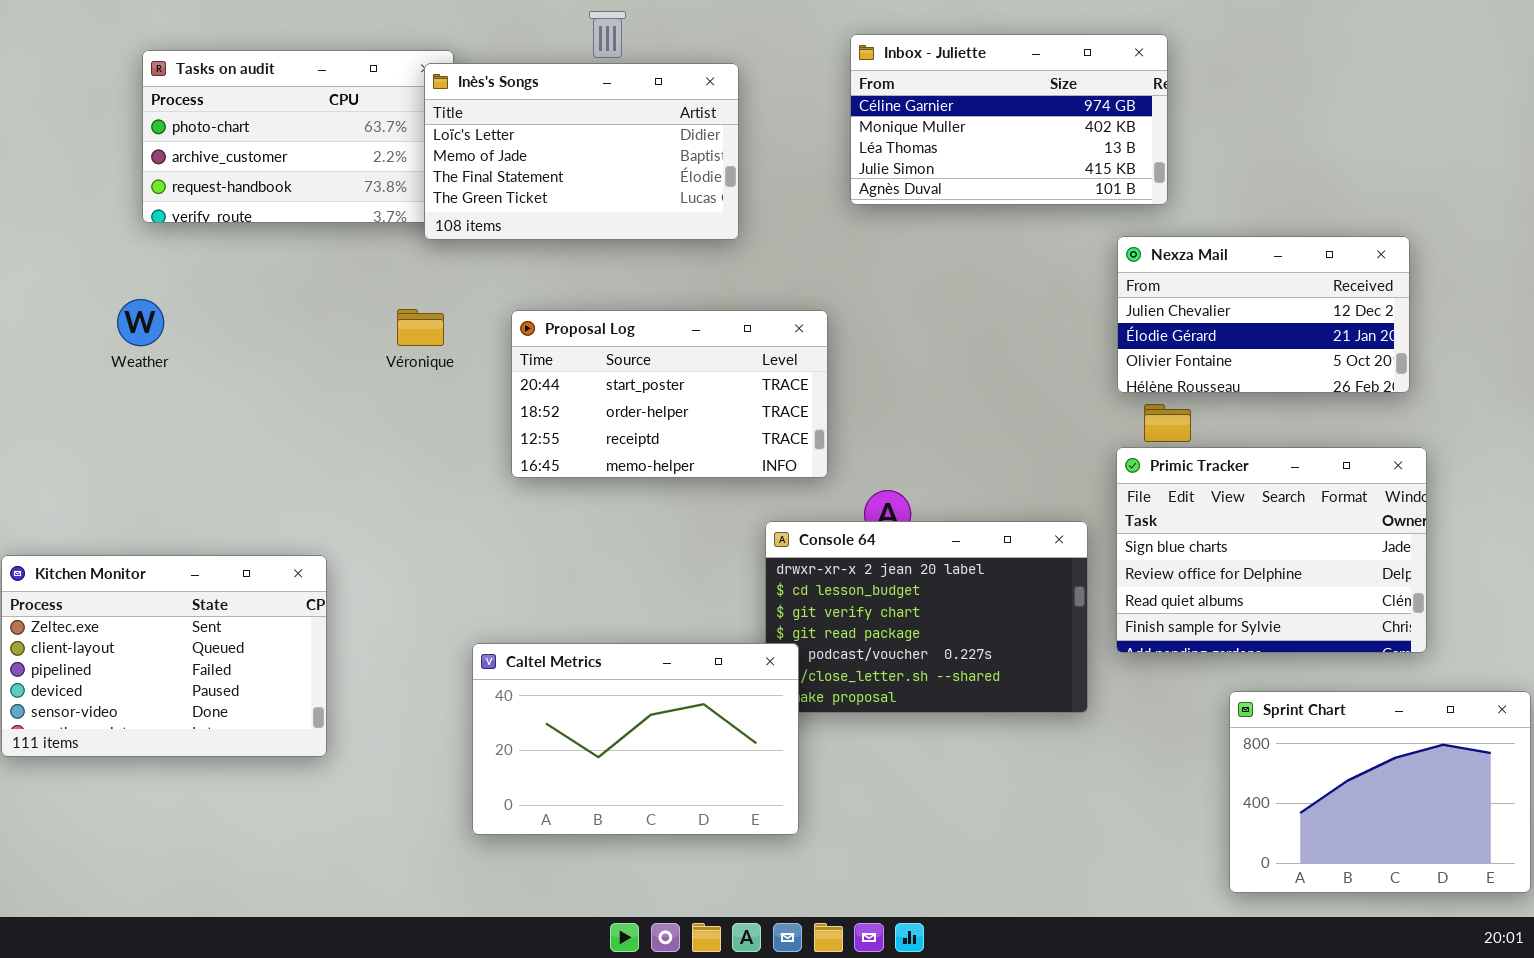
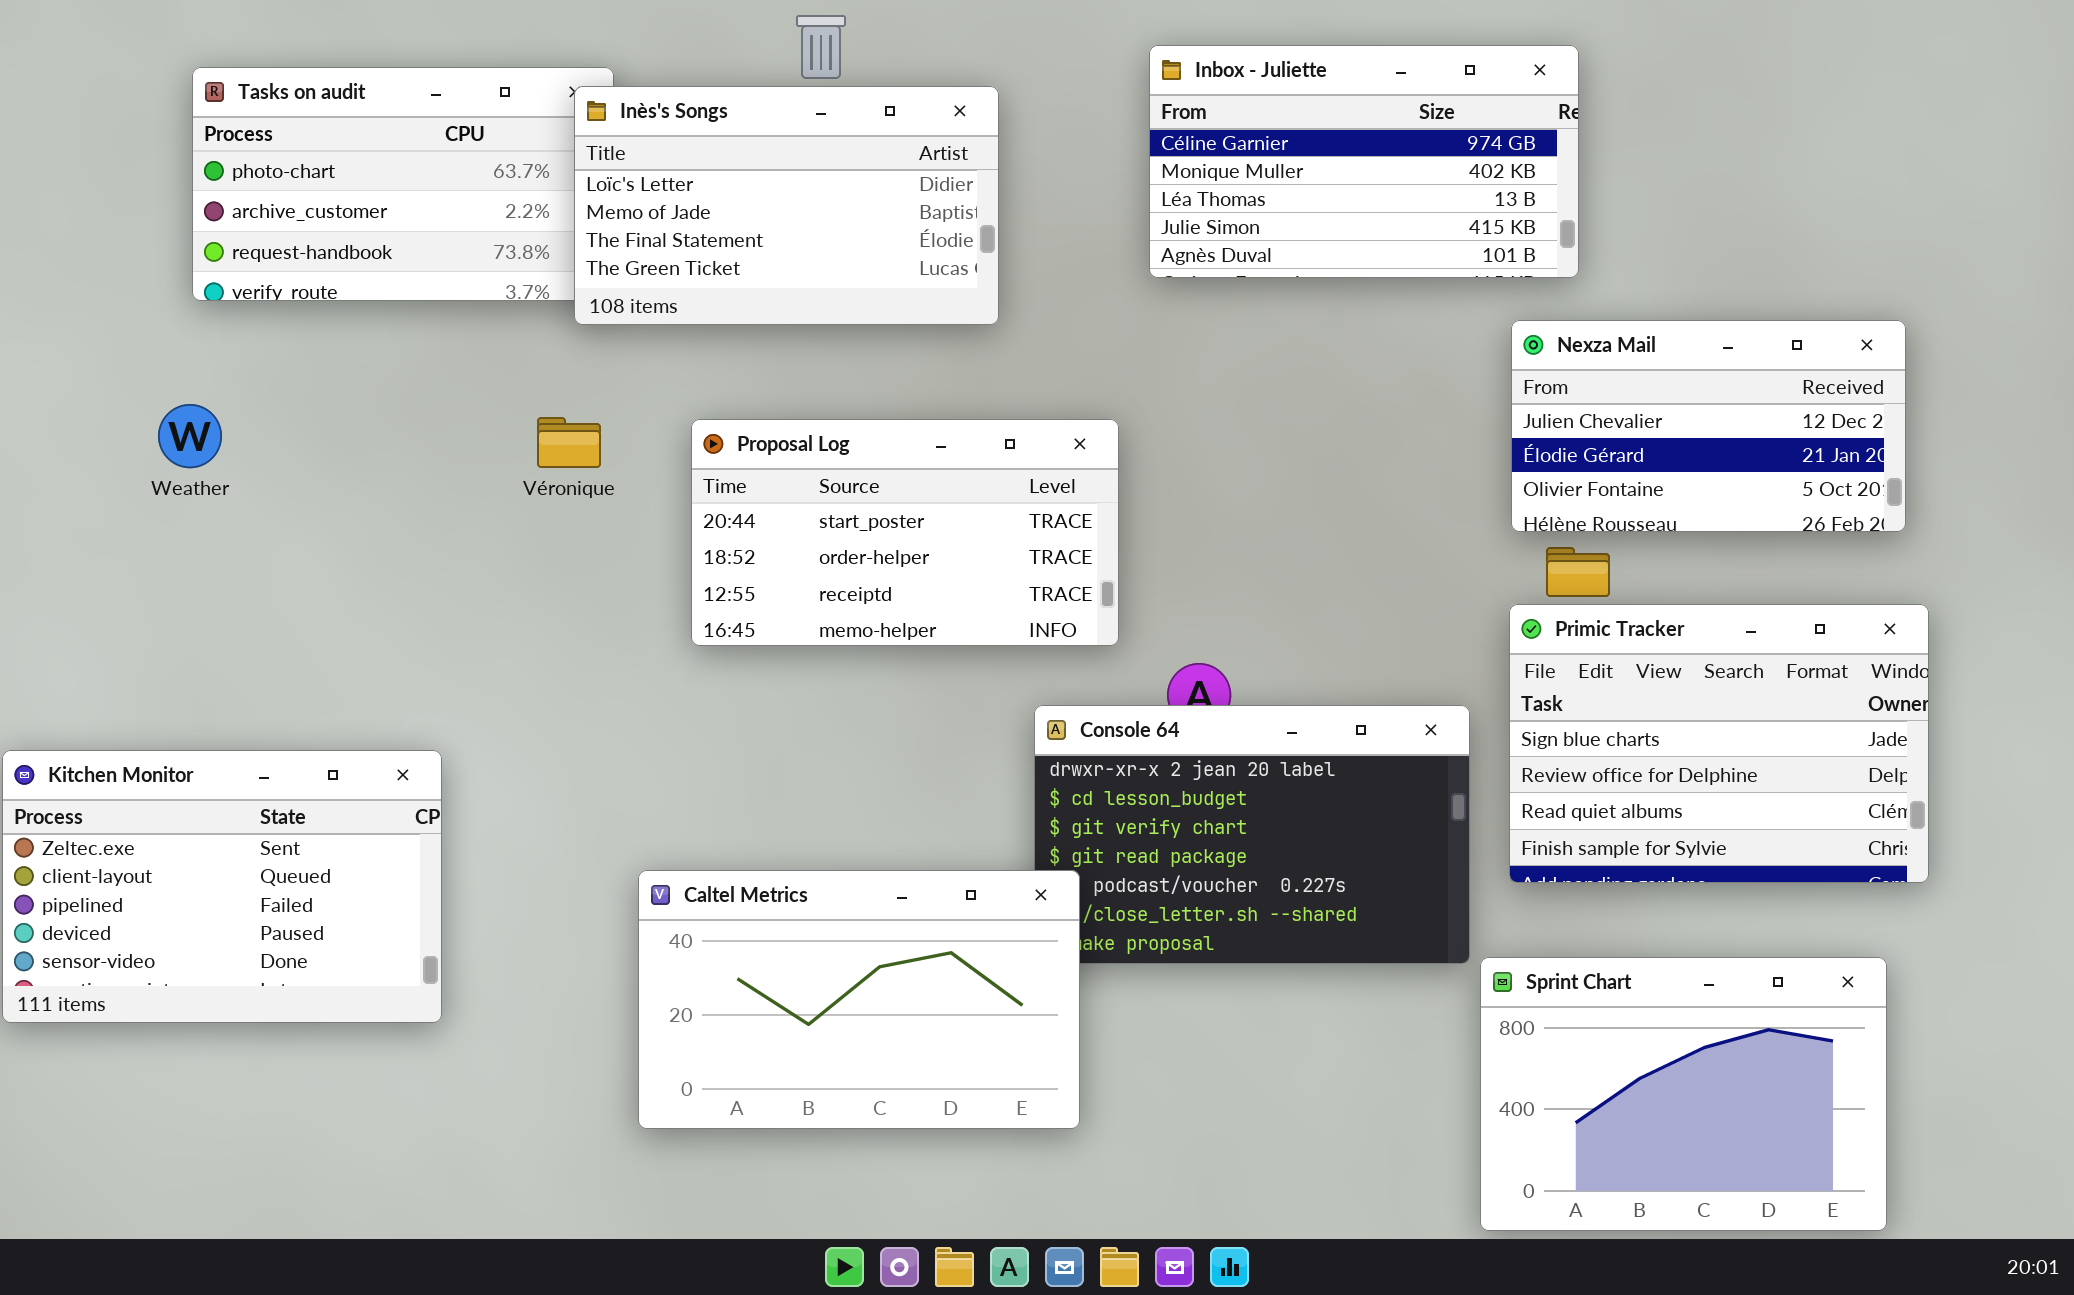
Sprint Chart: [1229,691,1531,893] -> [1480,957,1887,1231], moved

